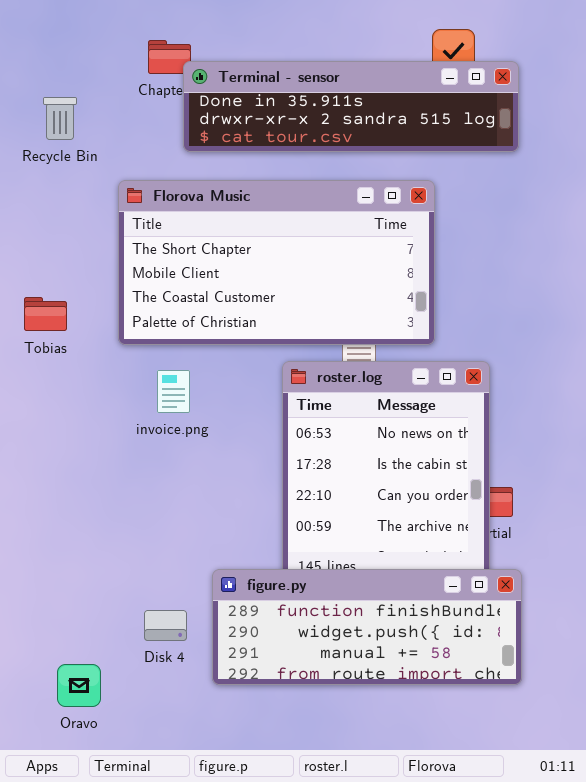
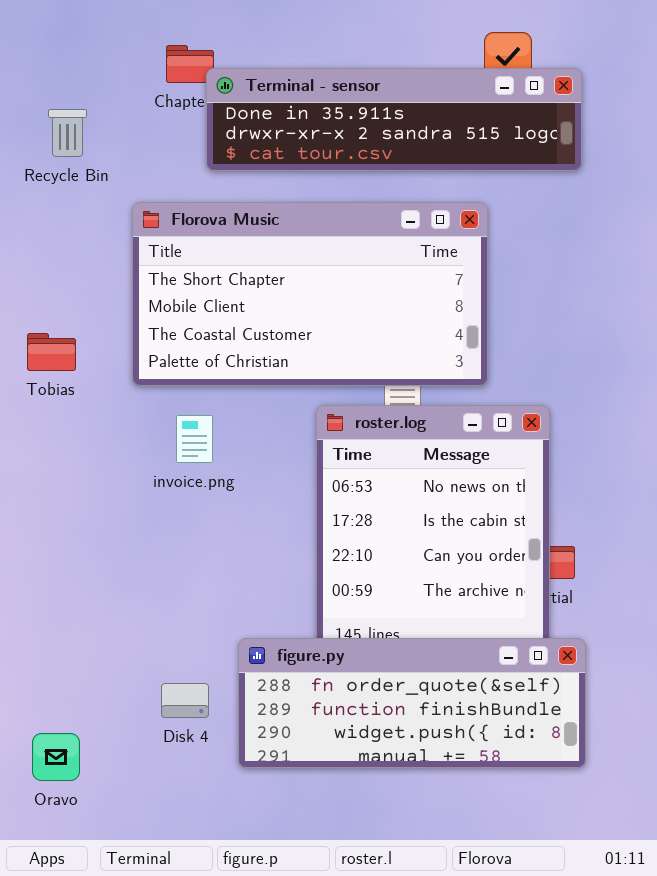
figure.py: [212,569,522,685] -> [238,638,586,768], scrolled up 1 row
Oravo: [57,664,101,707] -> [32,733,80,781], moved

